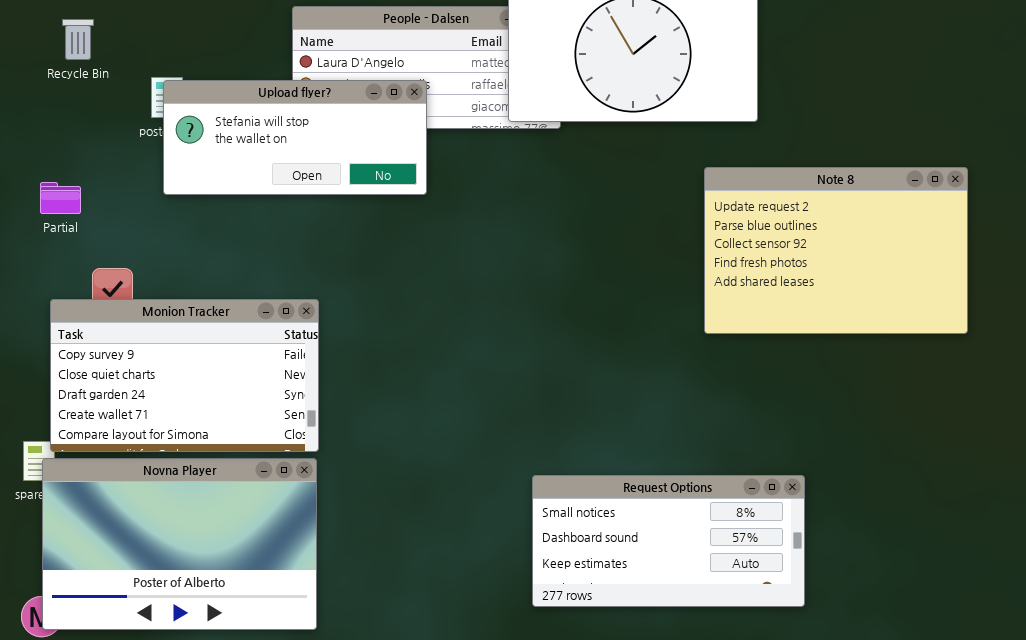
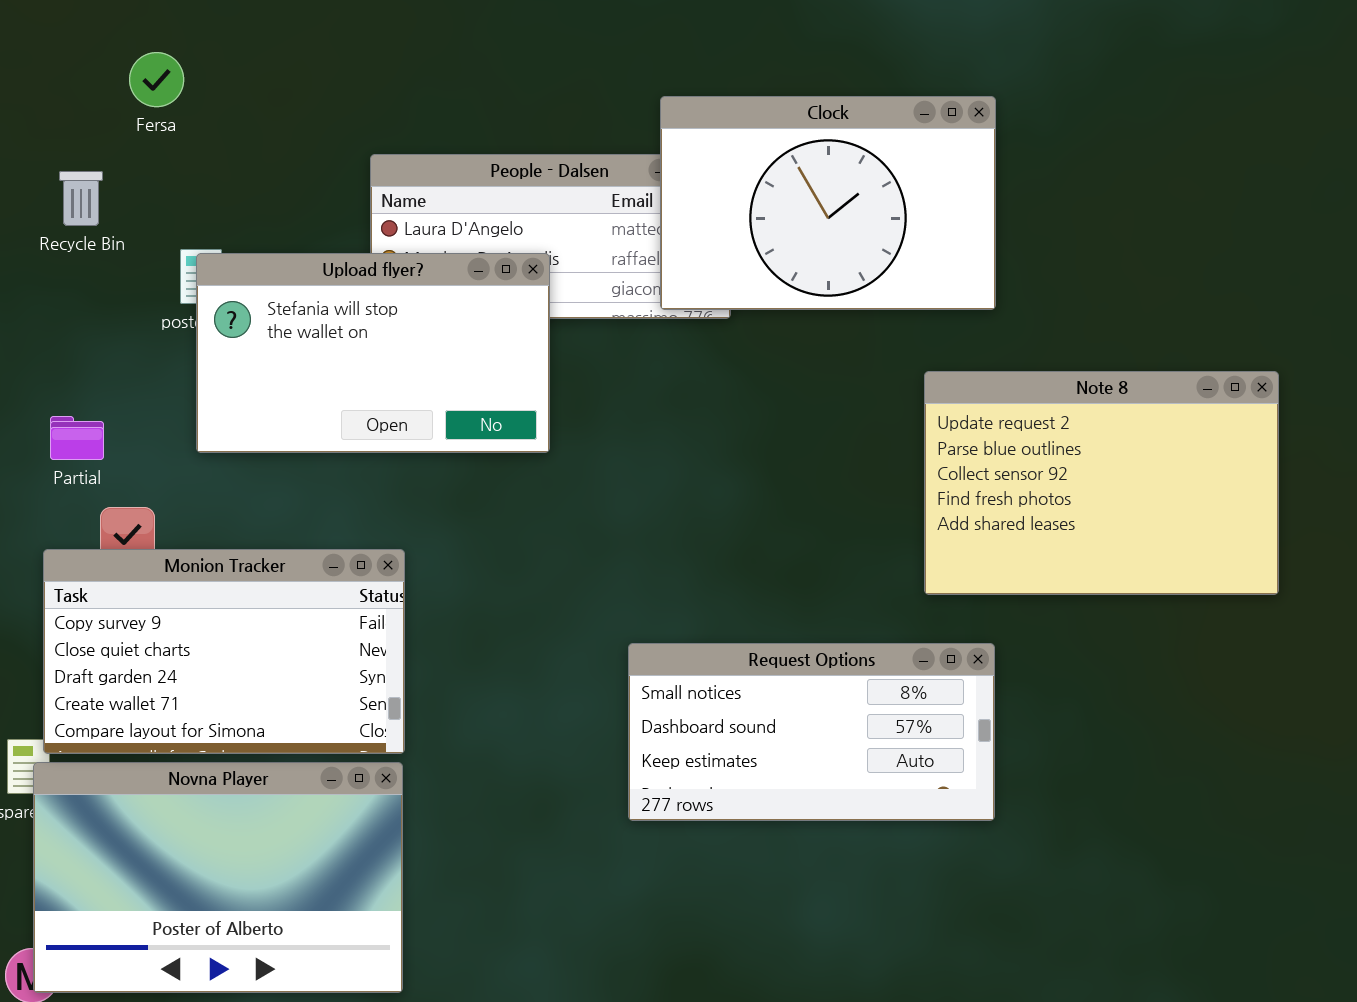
Upload flyer?: [163,80,427,195] -> [196,253,550,453], resized
Partial: [40,182,81,214] -> [50,416,104,460], moved
Request Options: [532,475,805,607] -> [628,643,995,821], moved

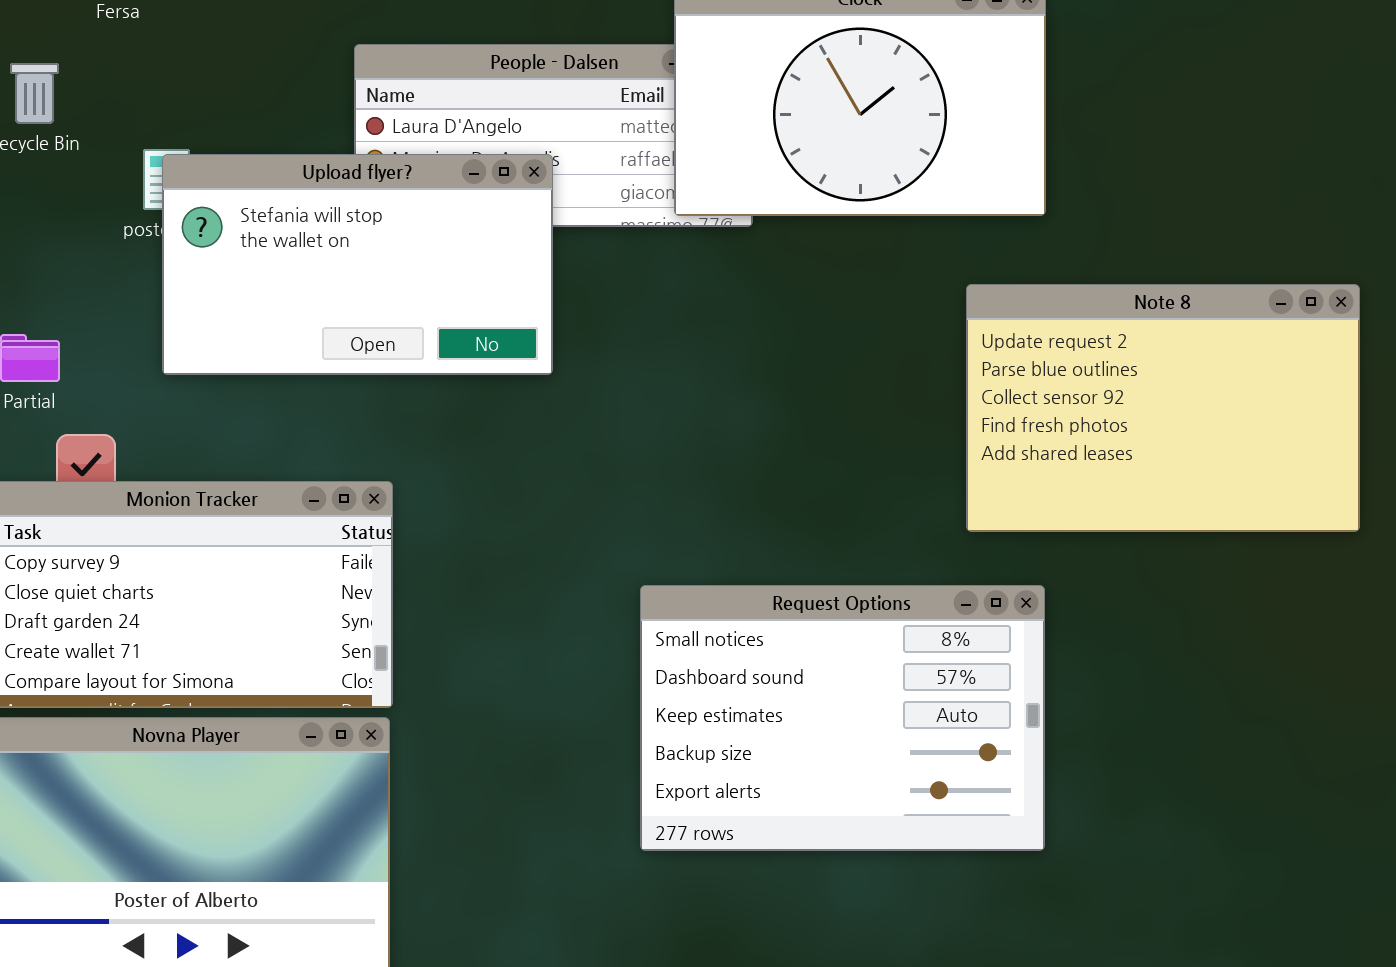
Request Options: [628,643,995,821] -> [640,585,1045,851], resized

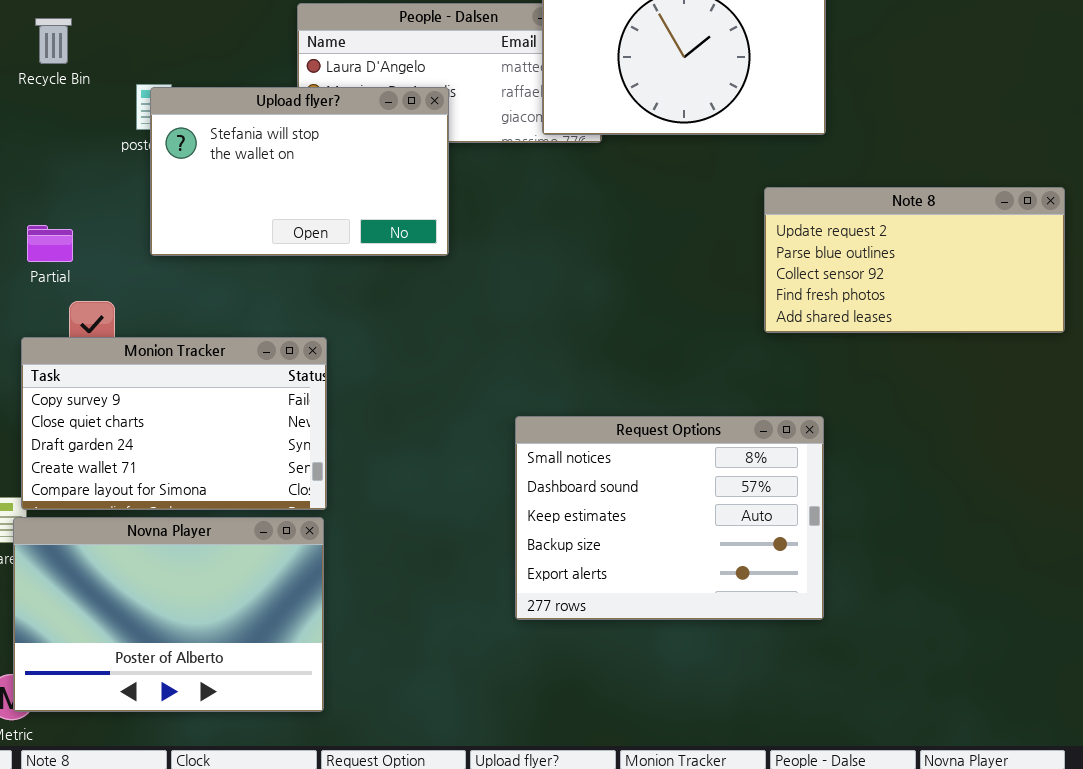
Note 8: [966,284,1360,532] -> [764,187,1065,333], resized

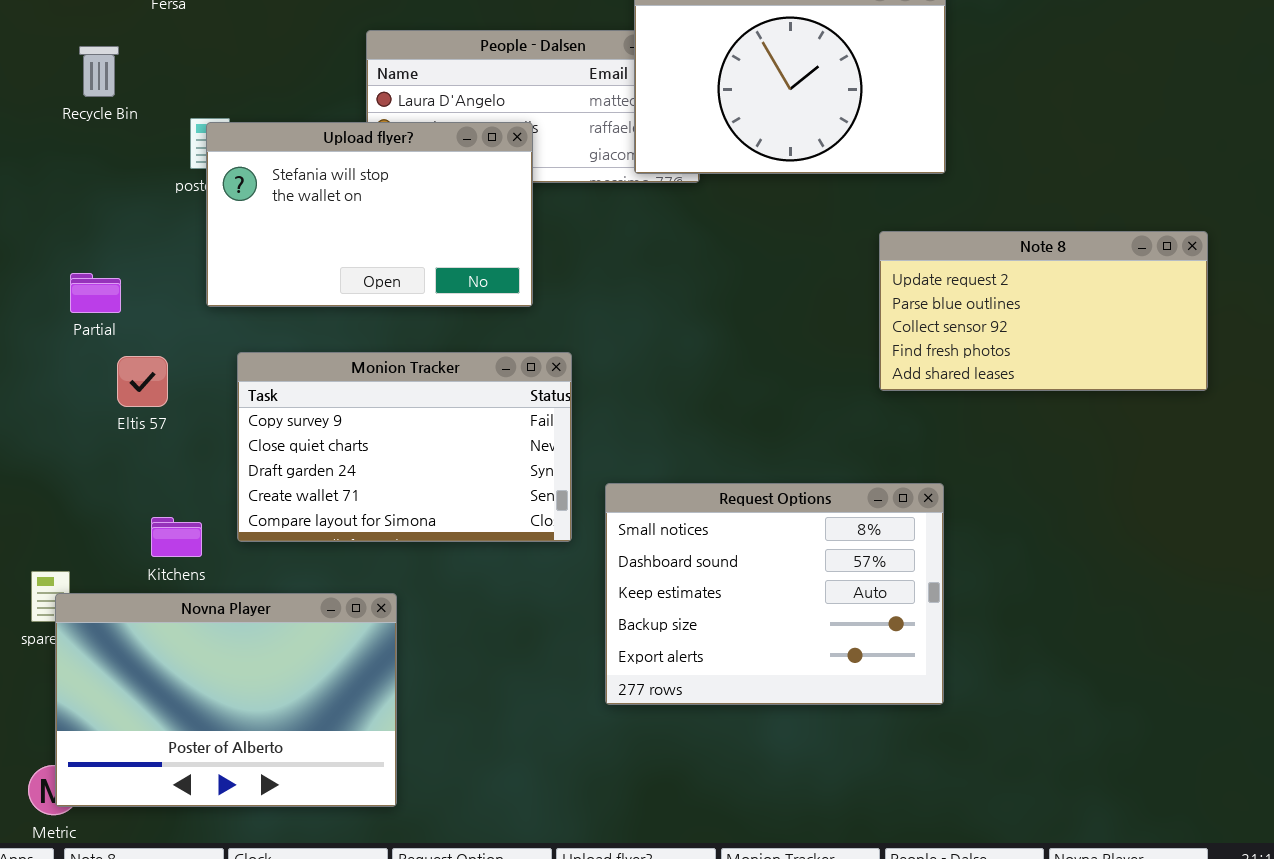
Monion Tracker: [21,337,327,510] -> [237,352,572,542], moved

